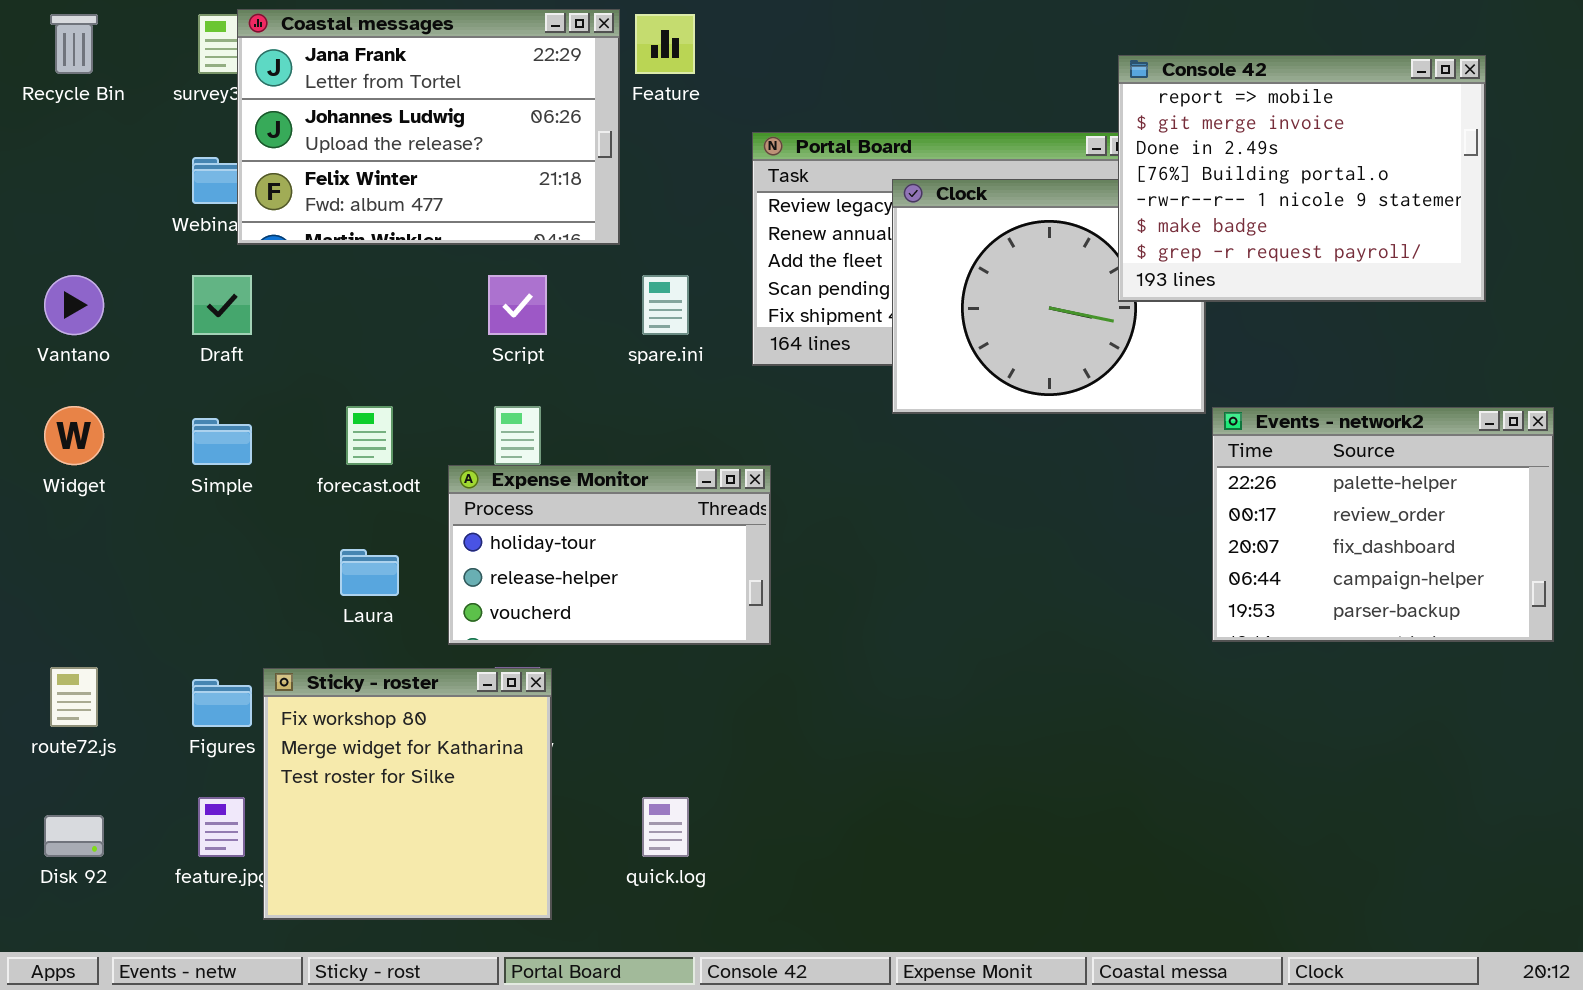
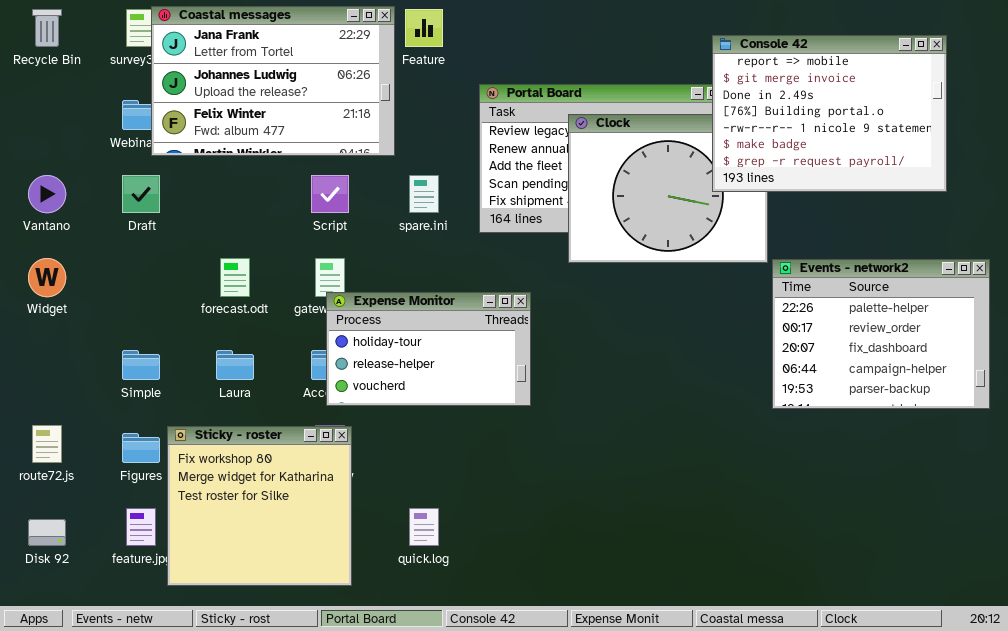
Simple: [192,418,252,465] -> [122,350,160,380], moved
Expense Monitor: [448,465,771,645] -> [326,292,531,406], moved

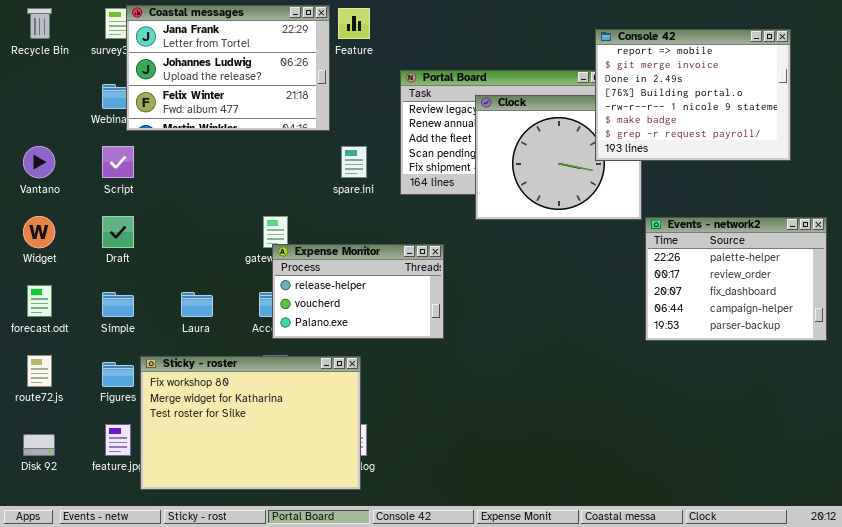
Draft: [122,175,160,213] -> [102,216,134,248], moved
Script: [311,175,349,213] -> [102,146,134,178], moved
forecast.odt: [220,258,250,297] -> [27,285,52,317], moved
Expense Monitor: [326,292,531,406] -> [272,244,444,339], scrolled down 1 row
Sticky - roster: [167,426,352,586] -> [140,356,361,490], resized

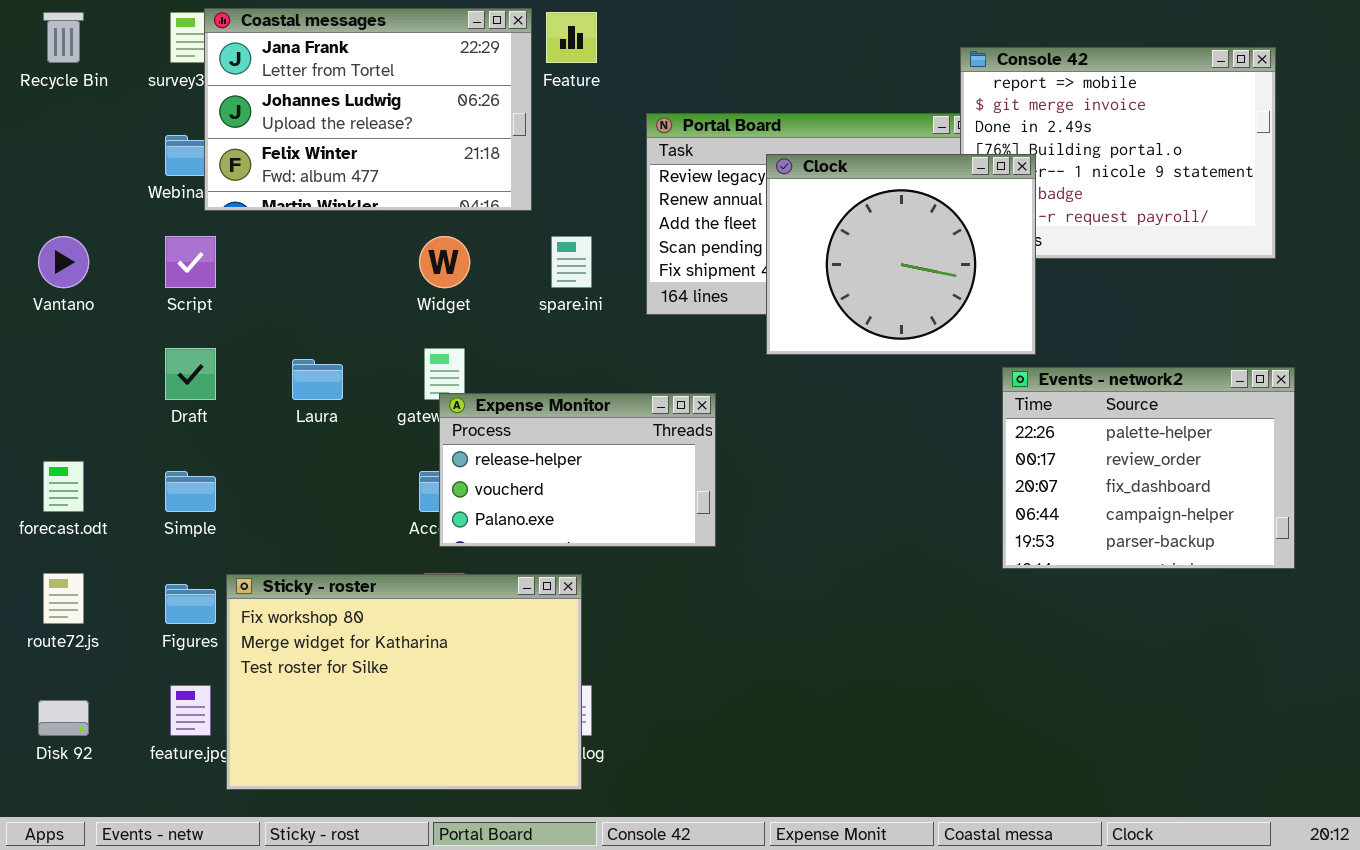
Clock: [475,95,642,220] -> [766,154,1036,355], raised
Widget: [23,216,55,248] -> [419,236,470,288], moved
Events - network2: [645,217,827,341] -> [1002,367,1295,569], moved
Laura: [181,292,213,317] -> [292,359,343,400], moved

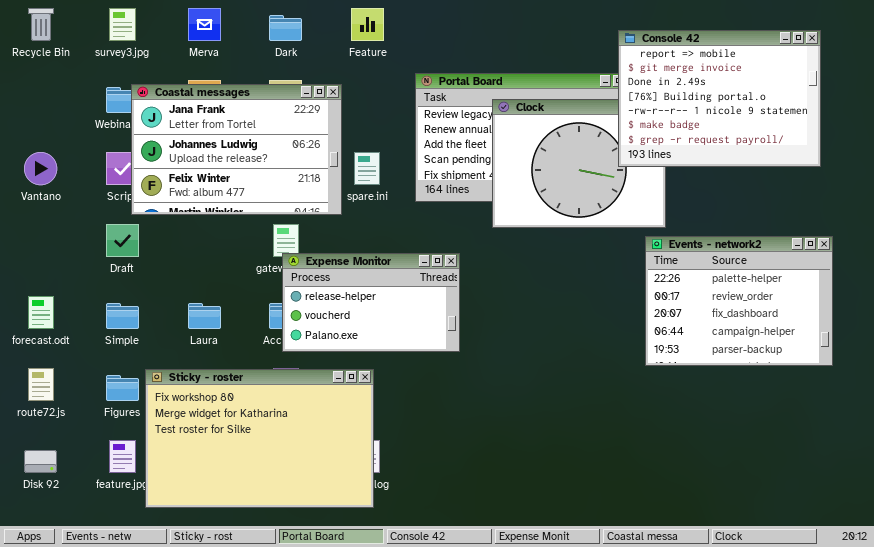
Coastal messages: [204,8,532,211] -> [131,84,342,215], moved
Console 42: [960,47,1276,259] -> [618,30,821,167], raised
Laura: [292,359,343,400] -> [188,303,221,329], moved

